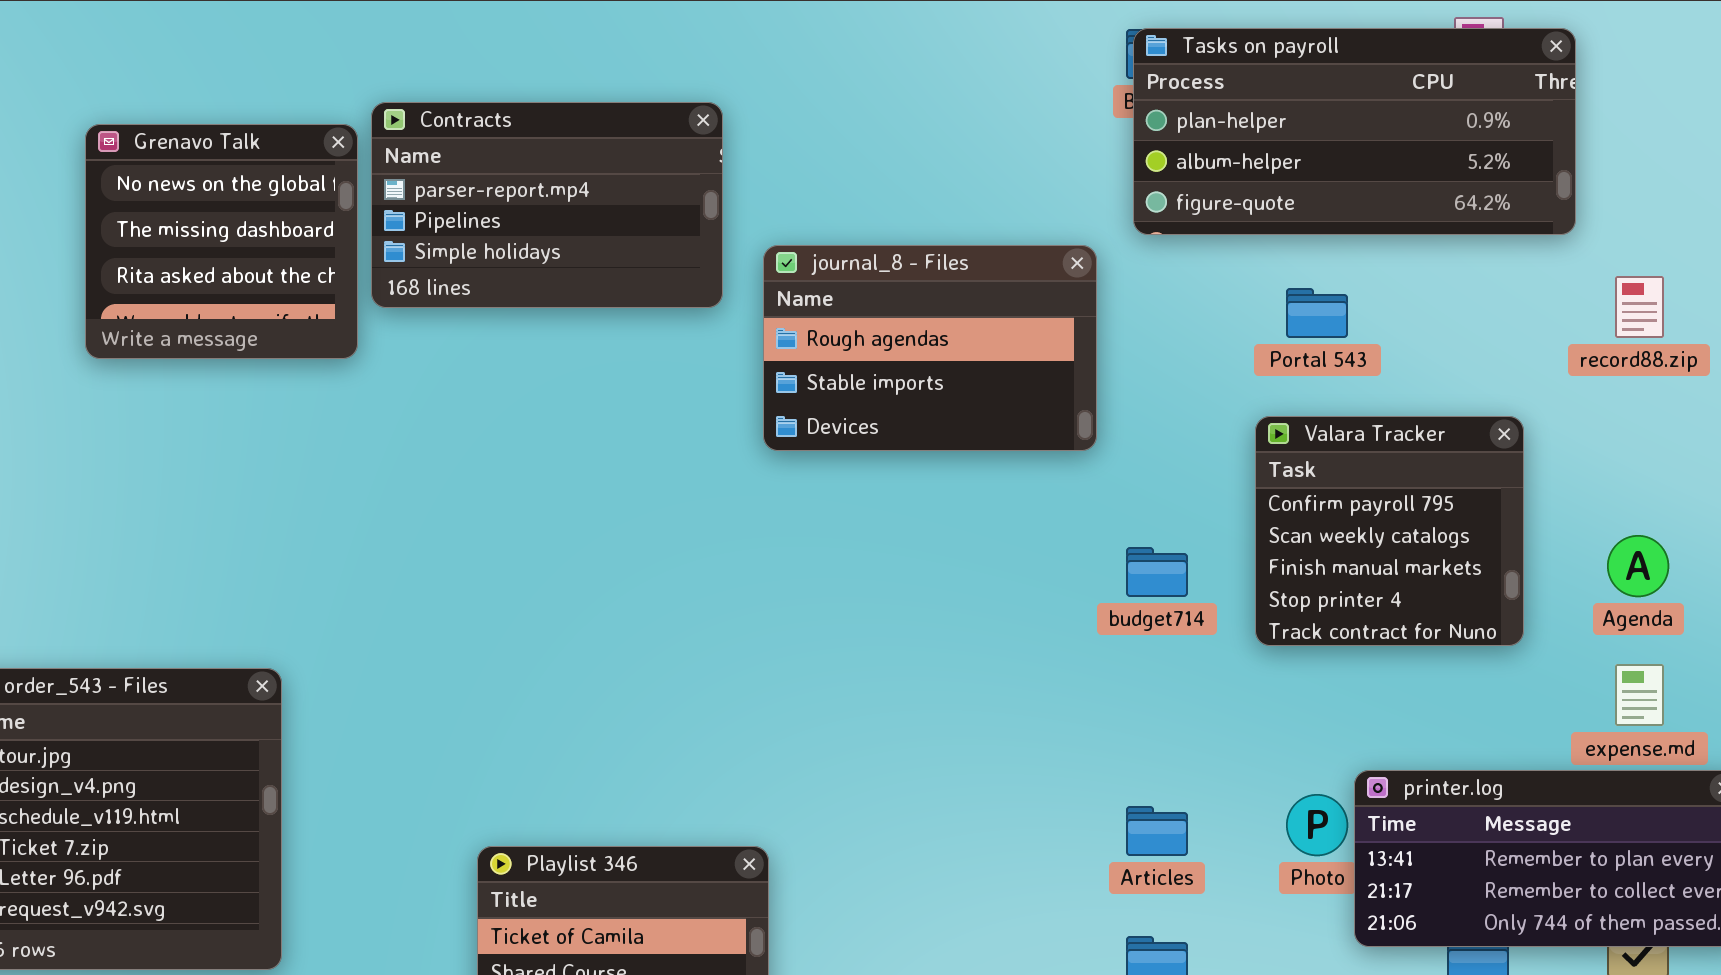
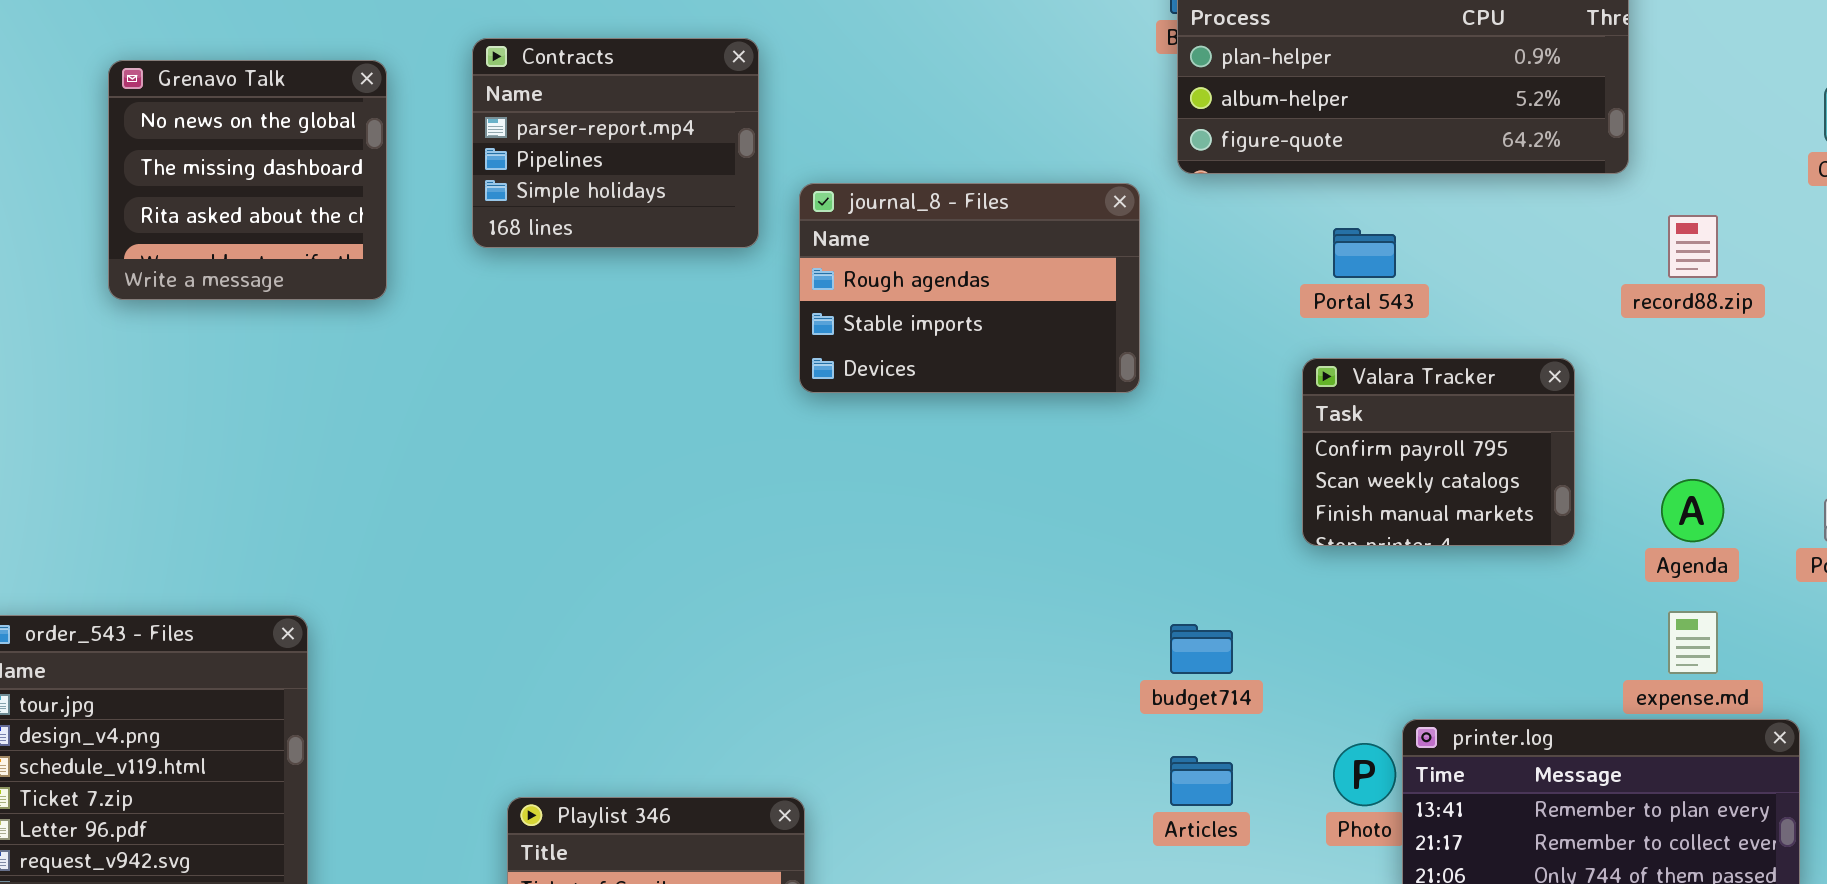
Contracts: [371,102,723,308] -> [472,38,759,248], resized
Valara Tracker: [1255,416,1524,646] -> [1302,358,1575,546], resized
budget714: [1126,547,1188,597] -> [1170,624,1233,674], moved

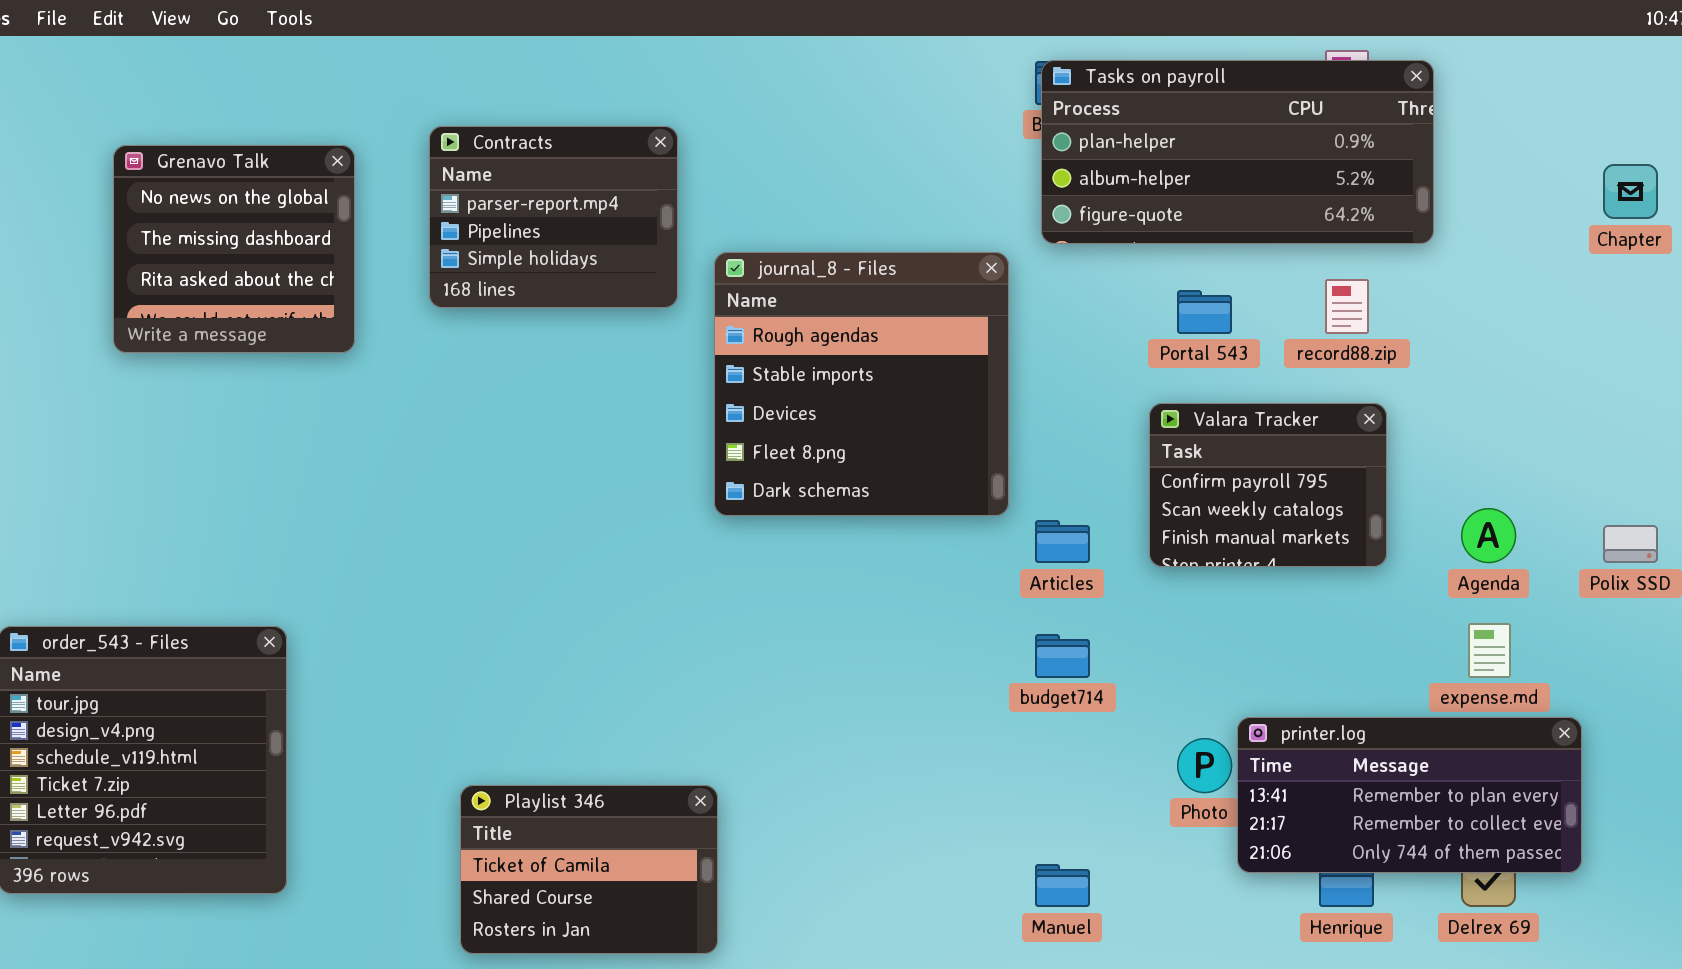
journal_8 - Files: [799,183,1140,393] -> [714,252,1009,516], resized
record88.zip: [1668,215,1718,278] -> [1325,279,1369,334], moved
Articles: [1170,756,1233,806] -> [1035,520,1090,563], moved

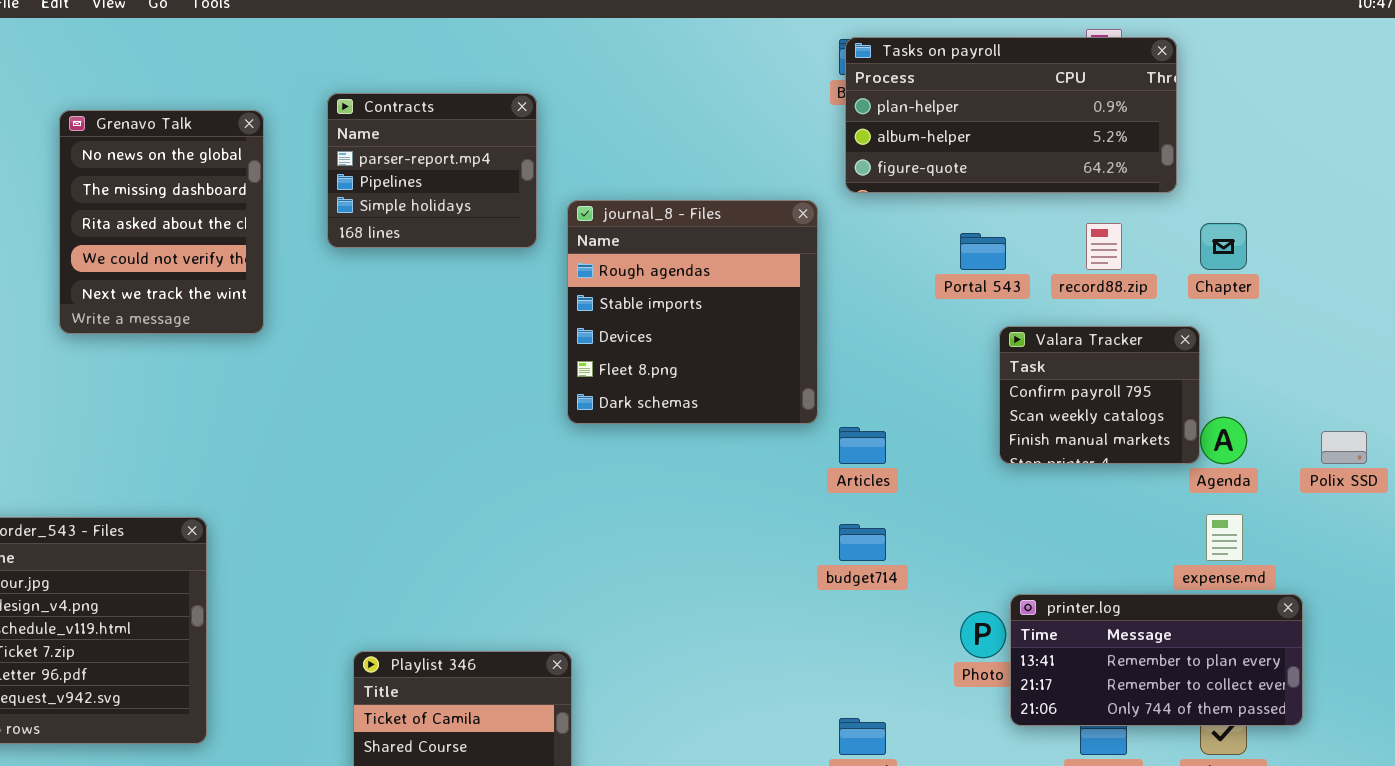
Grenavo Talk: [113,145,355,353] -> [59,110,264,334], resized
Chapter: [1603,164,1658,219] -> [1200,223,1247,270], moved
Valara Tracker: [1149,403,1387,567] -> [999,326,1200,464], moved

